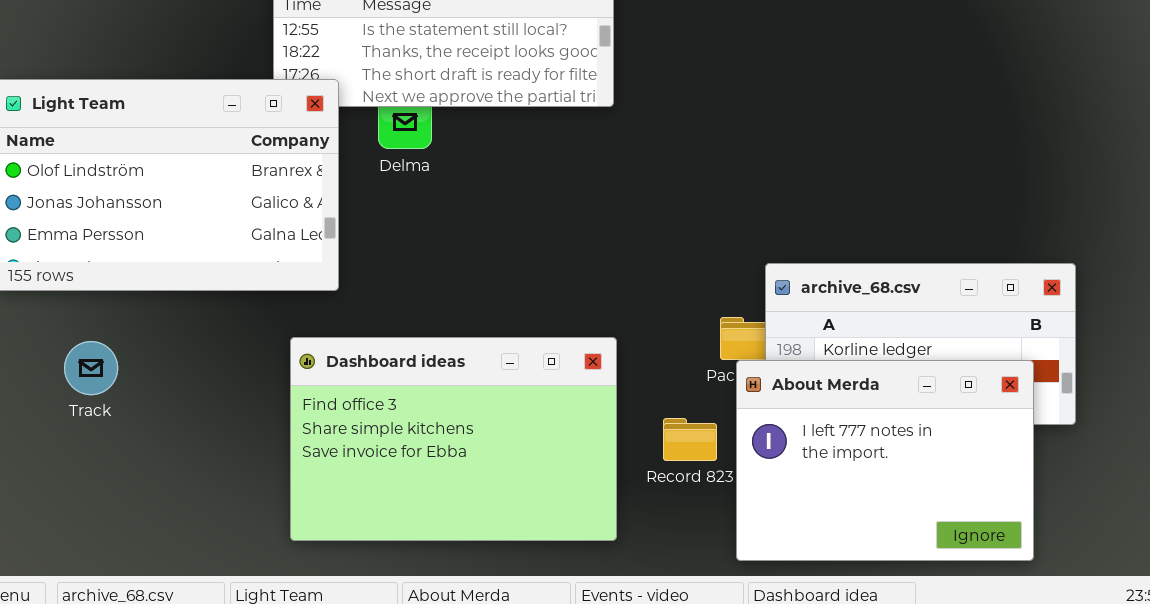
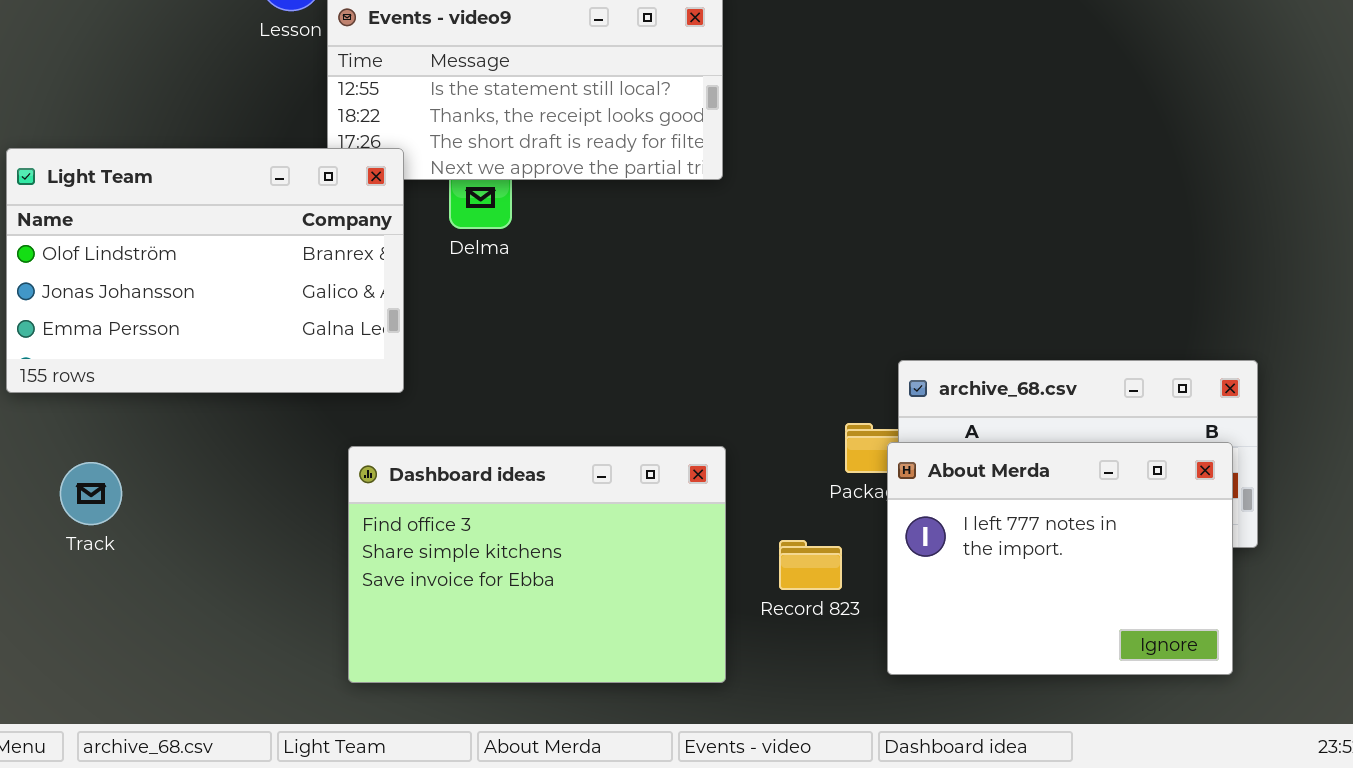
Track: [64,341,118,395] -> [60,462,122,525], moved
About Merda: [736,360,1034,561] -> [887,442,1233,675], moved

